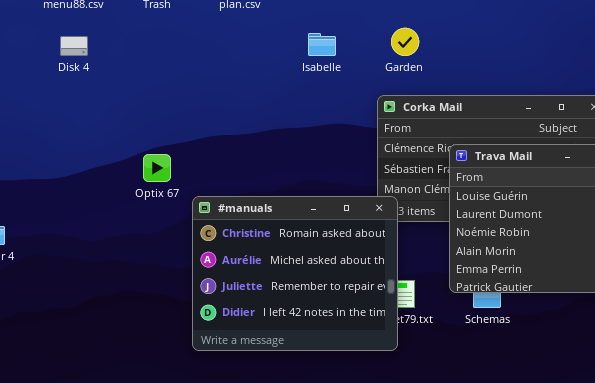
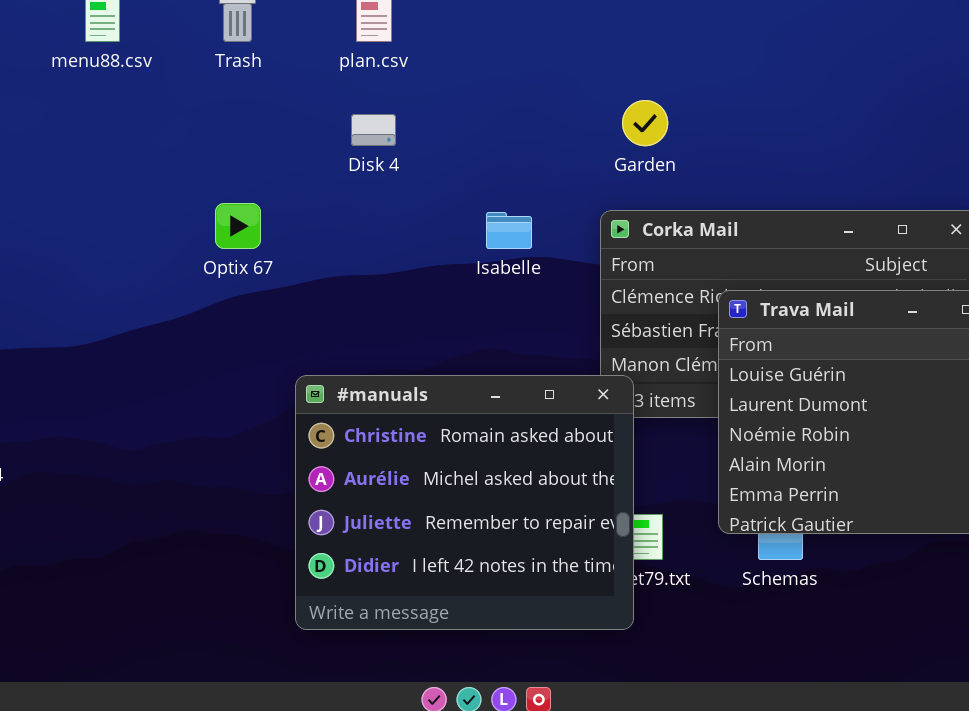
Isabelle: [308,33,336,56] -> [486,212,532,249], moved
Disk 4: [60,36,88,56] -> [351,114,396,146], moved
Optix 67: [143,154,171,182] -> [215,203,261,249], moved

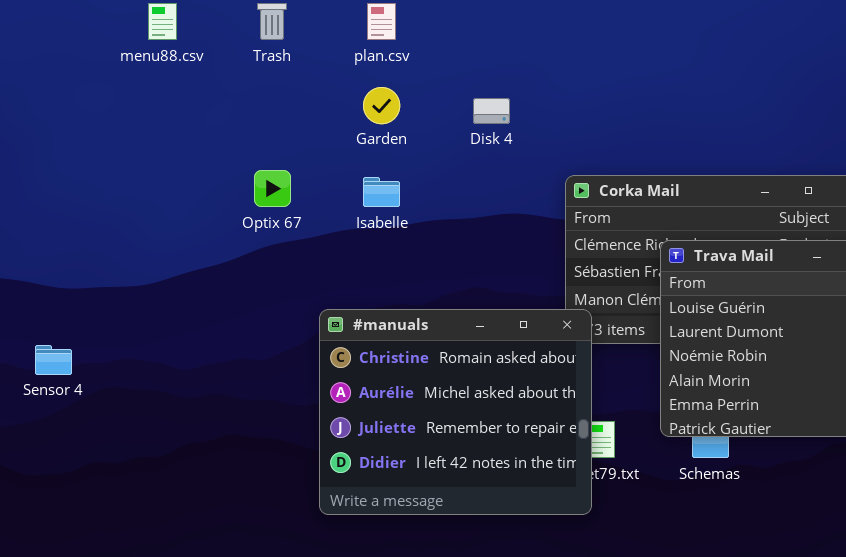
Garden: [622,100,668,146] -> [363,87,400,124], moved
Disk 4: [351,114,396,146] -> [473,98,510,124], moved
Isabelle: [486,212,532,249] -> [363,177,400,207], moved

